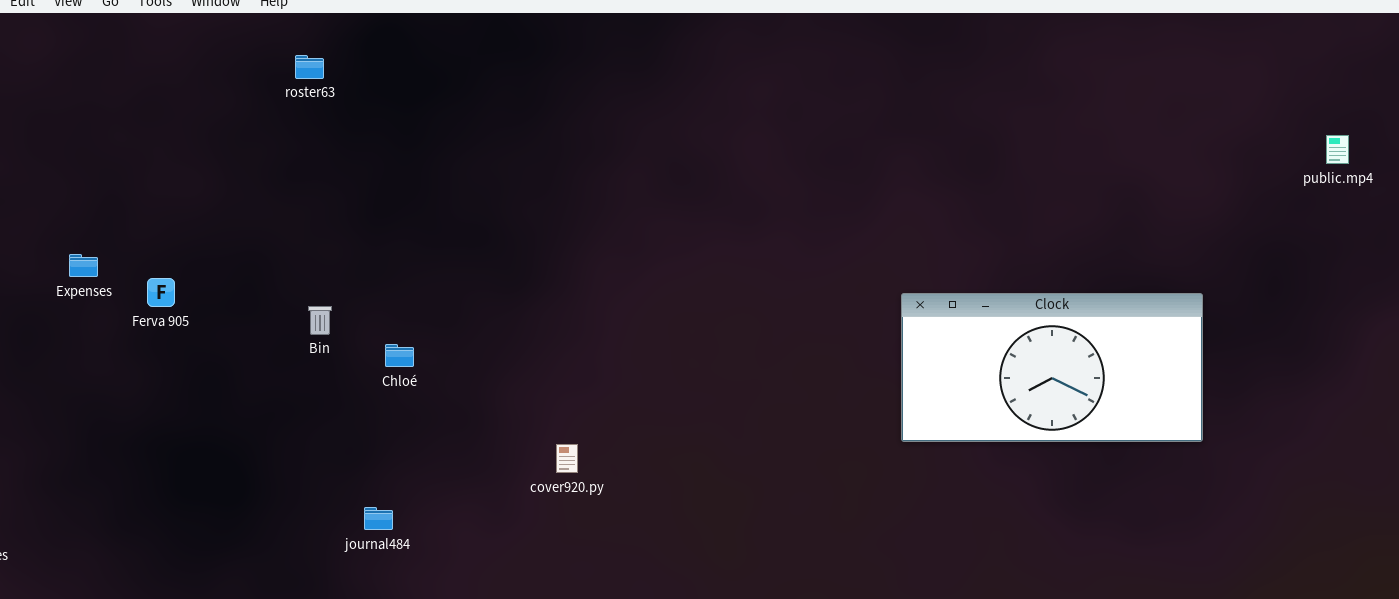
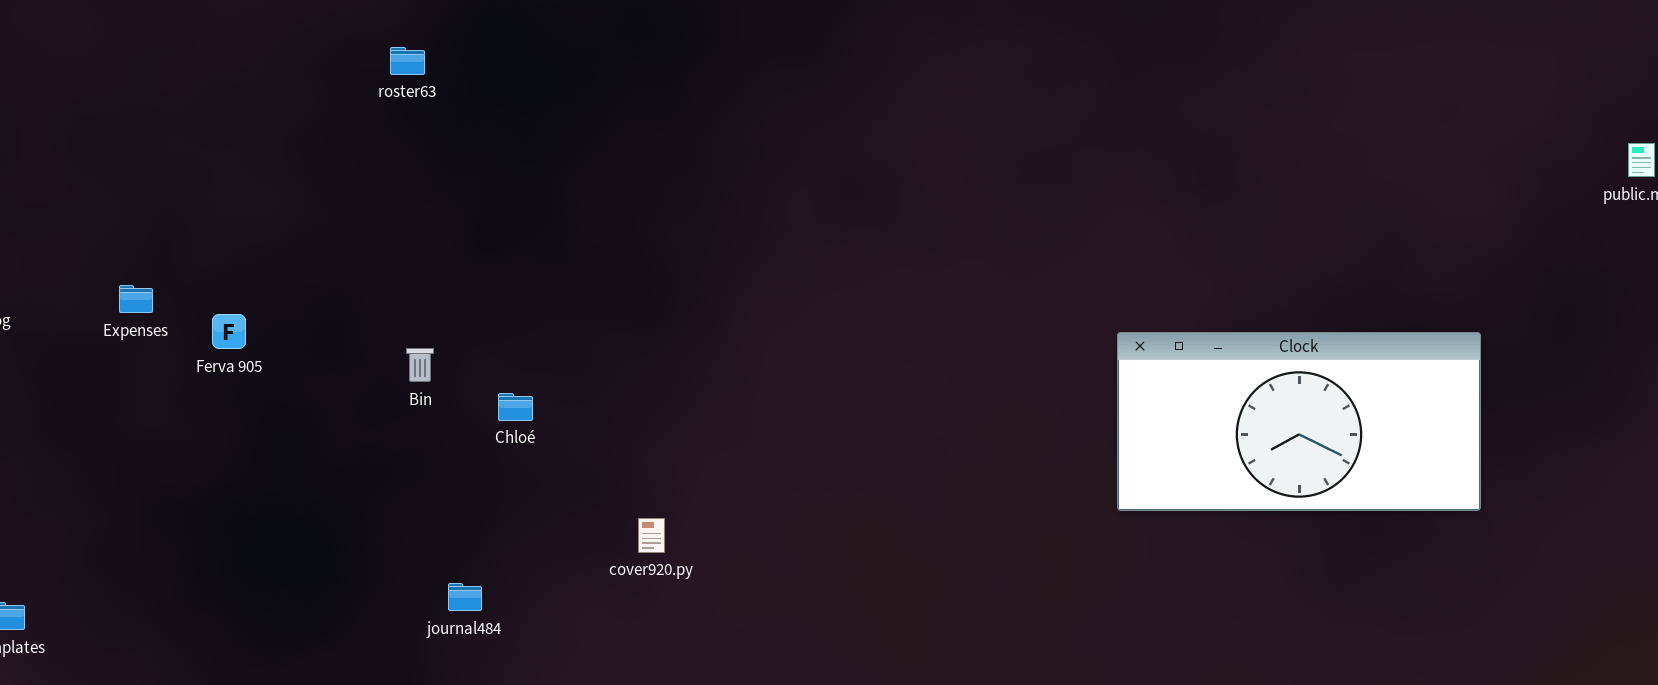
cover920.py: [556,444,578,473] -> [638,518,665,553], moved
journal484: [364,507,393,530] -> [448,583,482,611], moved

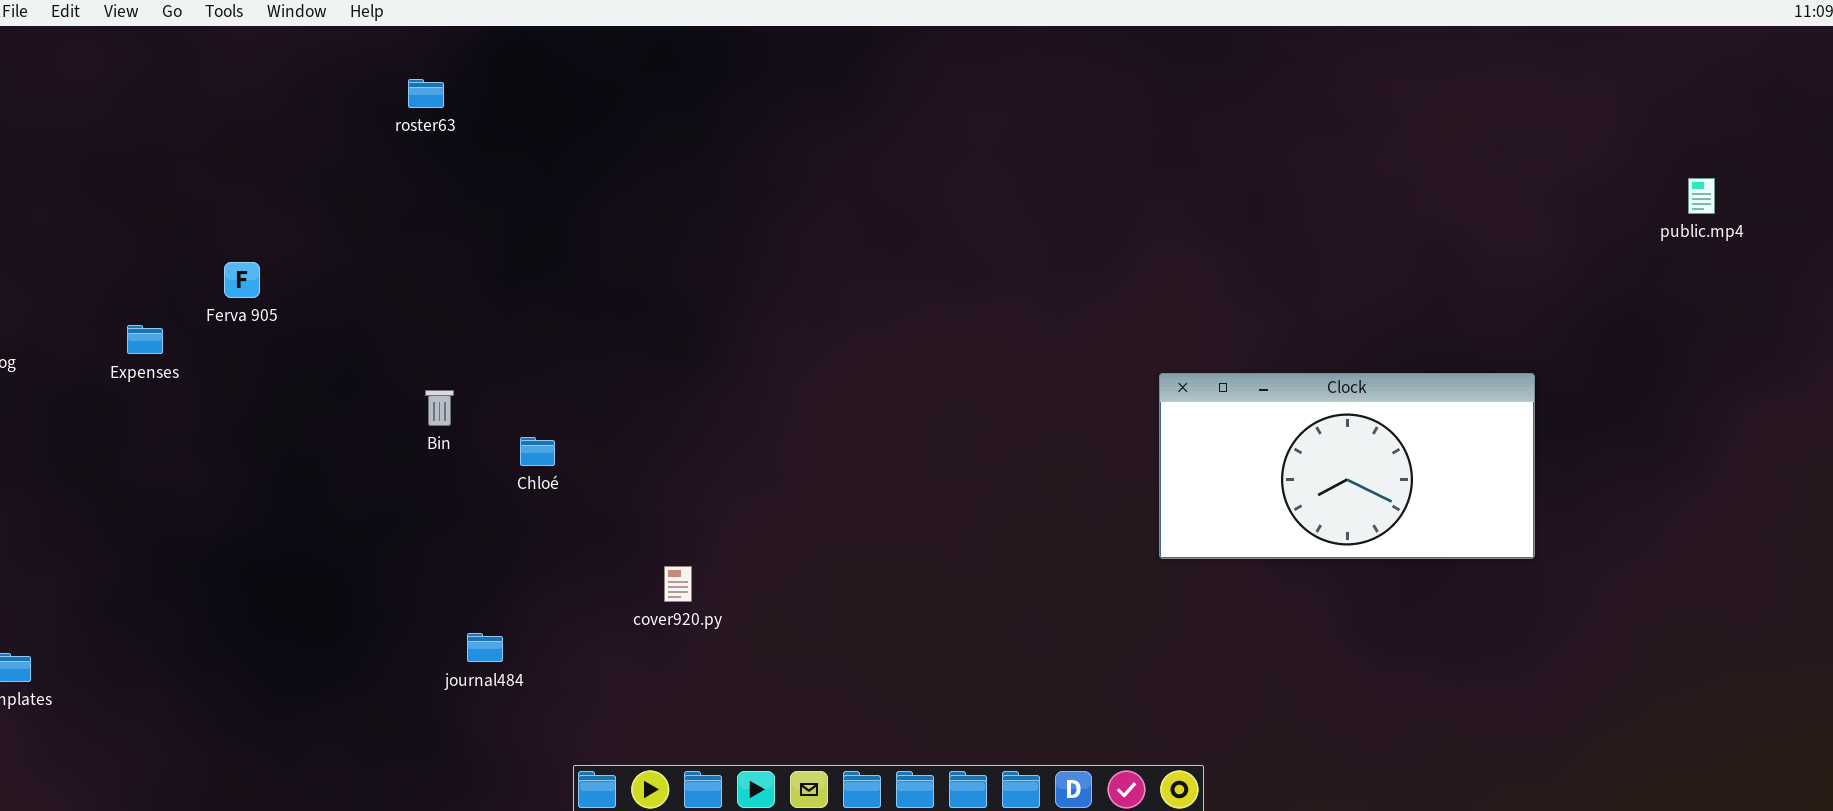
Ferva 905: [212,314,246,349] -> [224,262,260,298], moved

